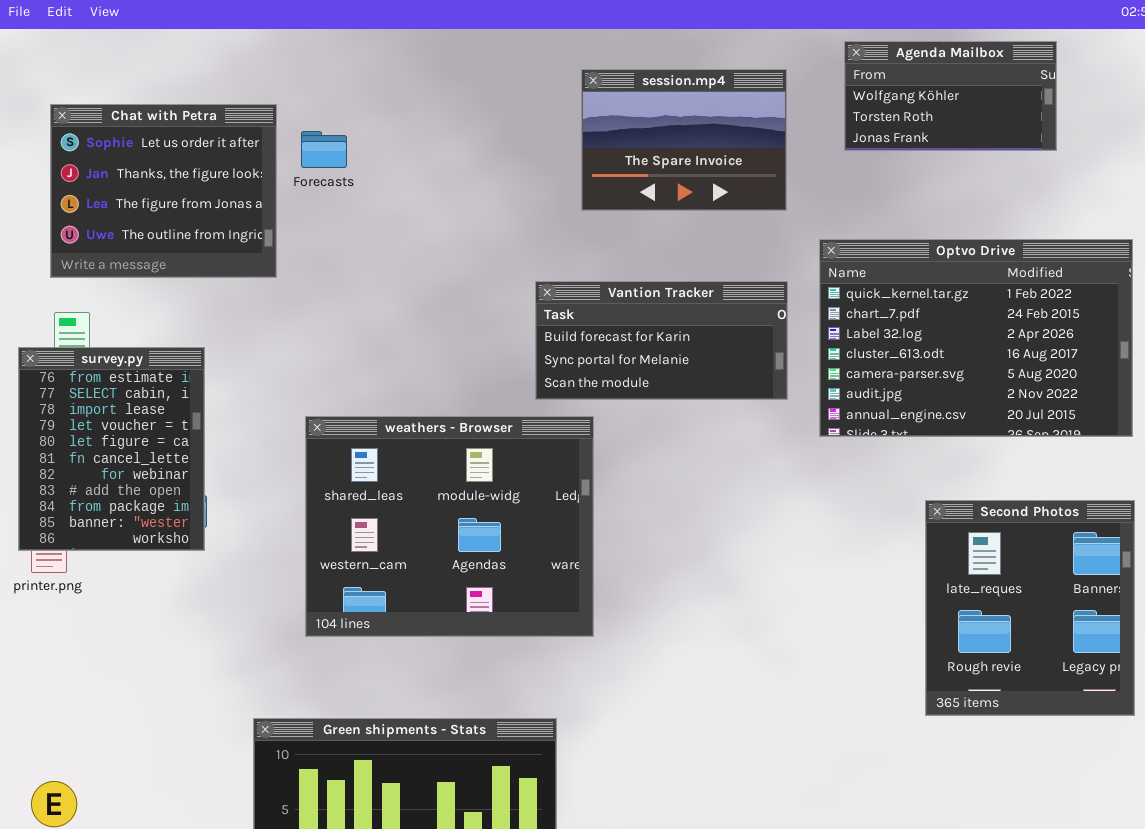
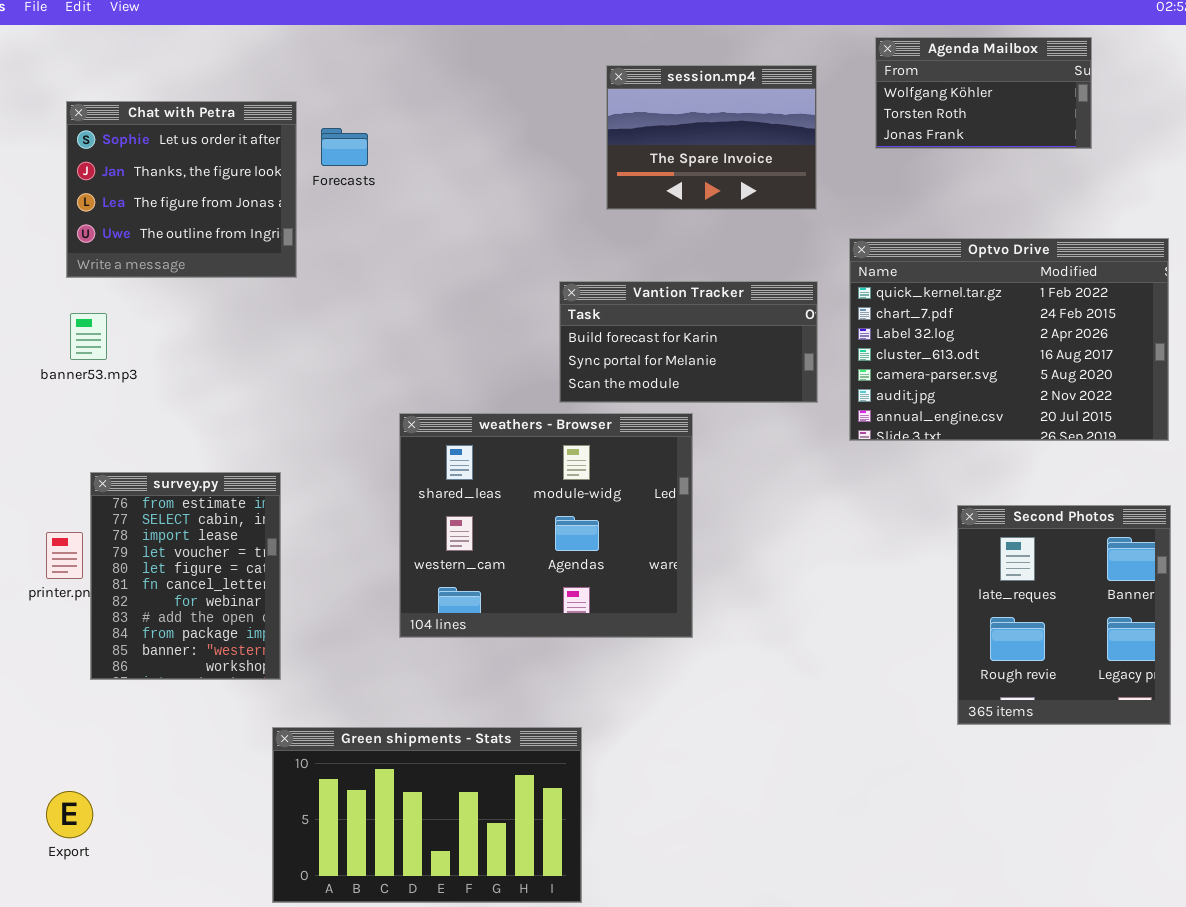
survey.py: [18,347,205,551] -> [90,472,281,680], moved
weathers - Browser: [305,416,594,637] -> [399,413,693,638], moved

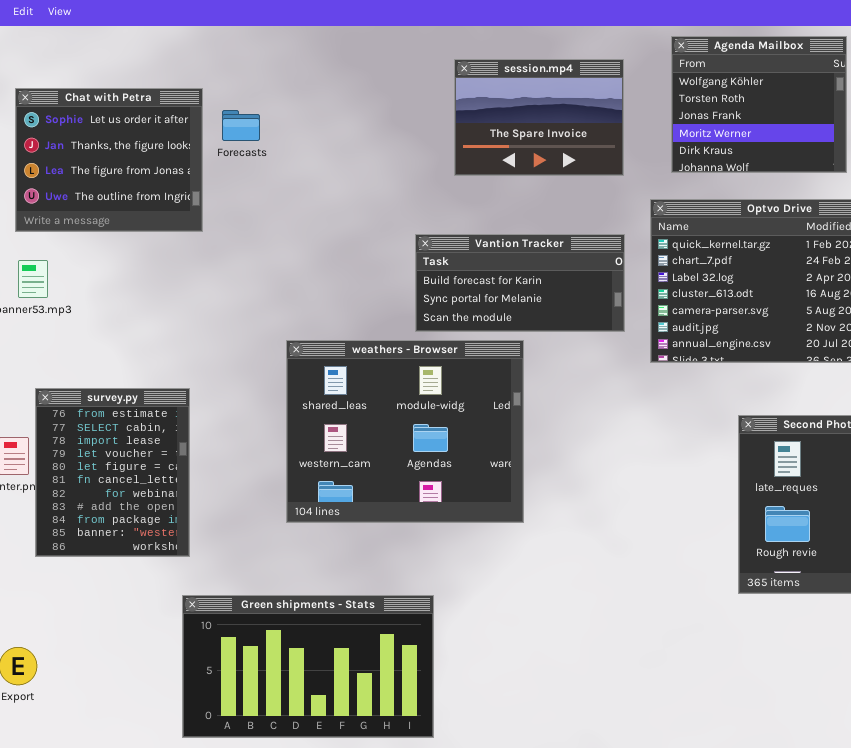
Agenda Mailbox: [875,37,1092,149] -> [671,36,847,173], resized

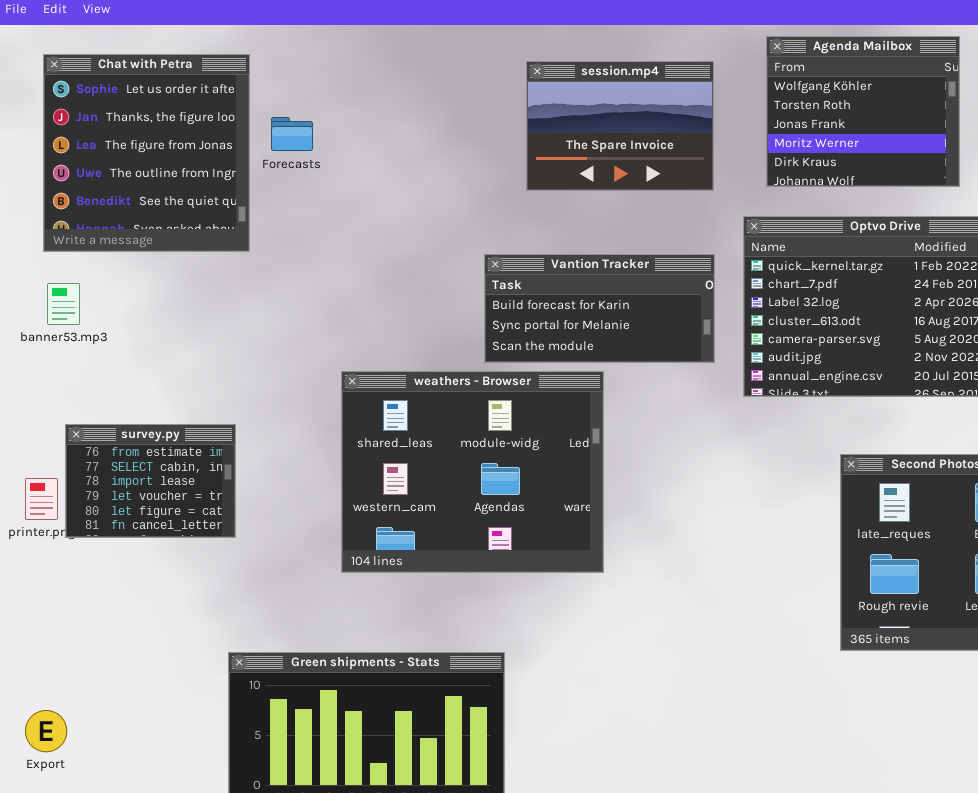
Chat with Petra: [15,88,203,232] -> [43,54,250,252], resized
survey.py: [35,388,190,557] -> [65,424,236,538], resized

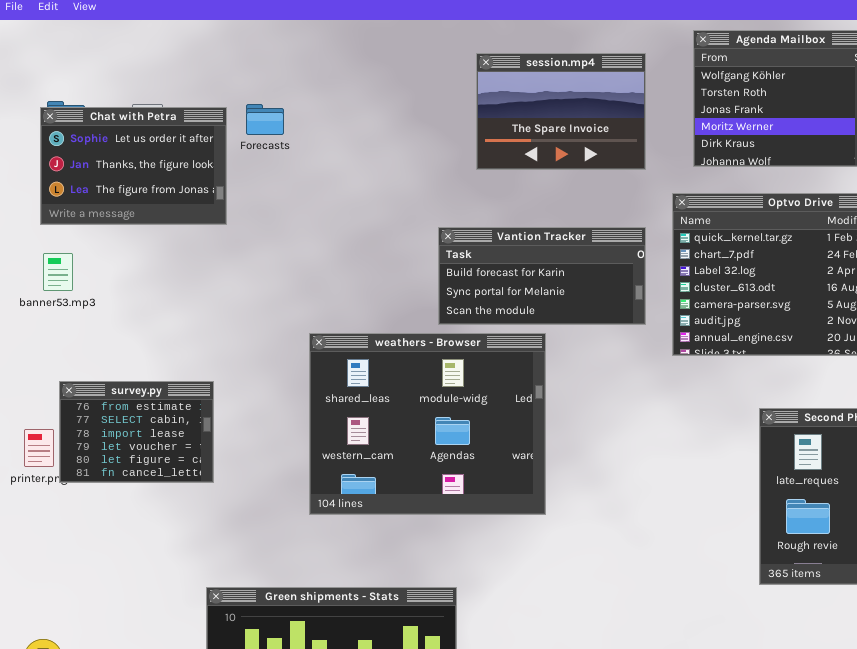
Chat with Petra: [43,54,250,252] -> [40,107,227,225], resized

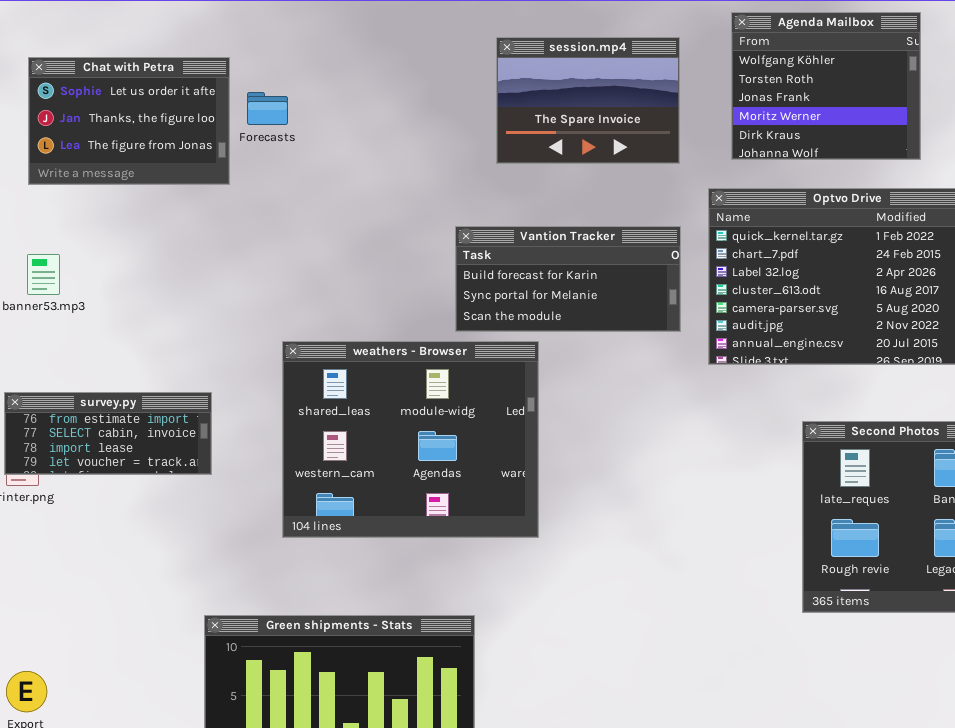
Chat with Petra: [40,107,227,225] -> [28,57,230,185], moved
weathers - Browser: [309,333,546,515] -> [282,341,539,538], moved
survey.py: [59,381,214,483] -> [4,392,212,475], resized

